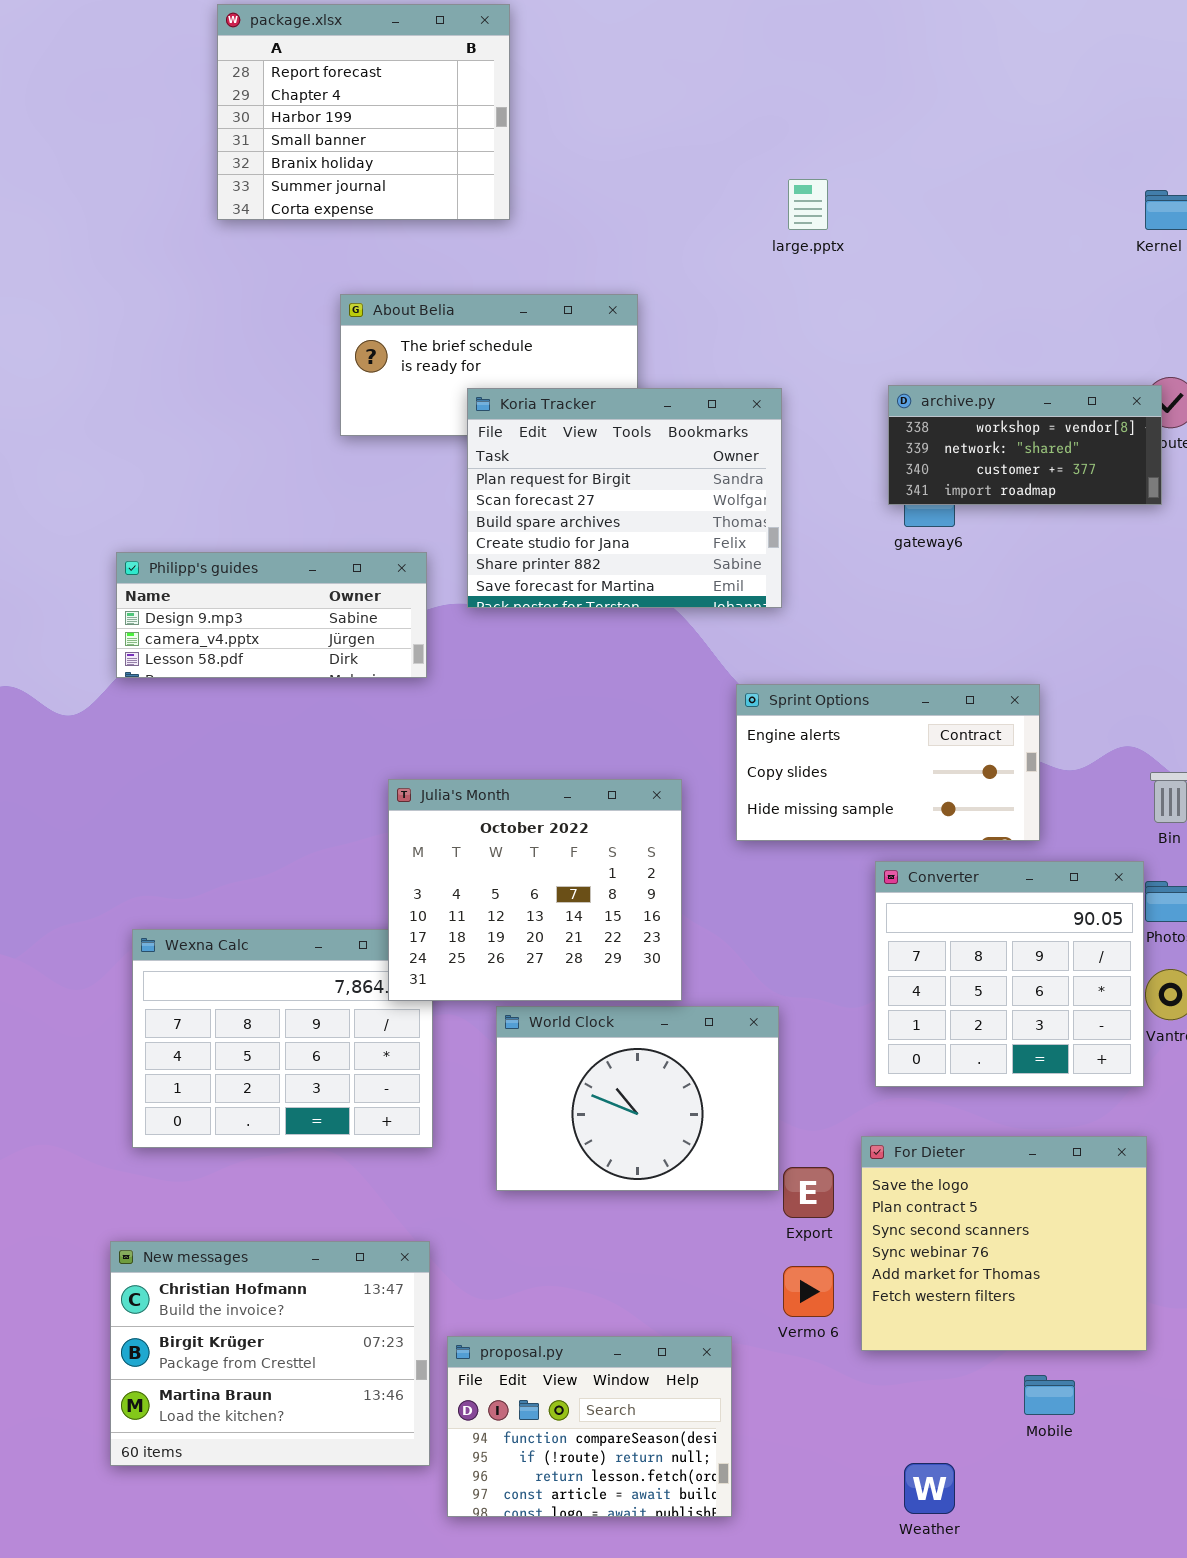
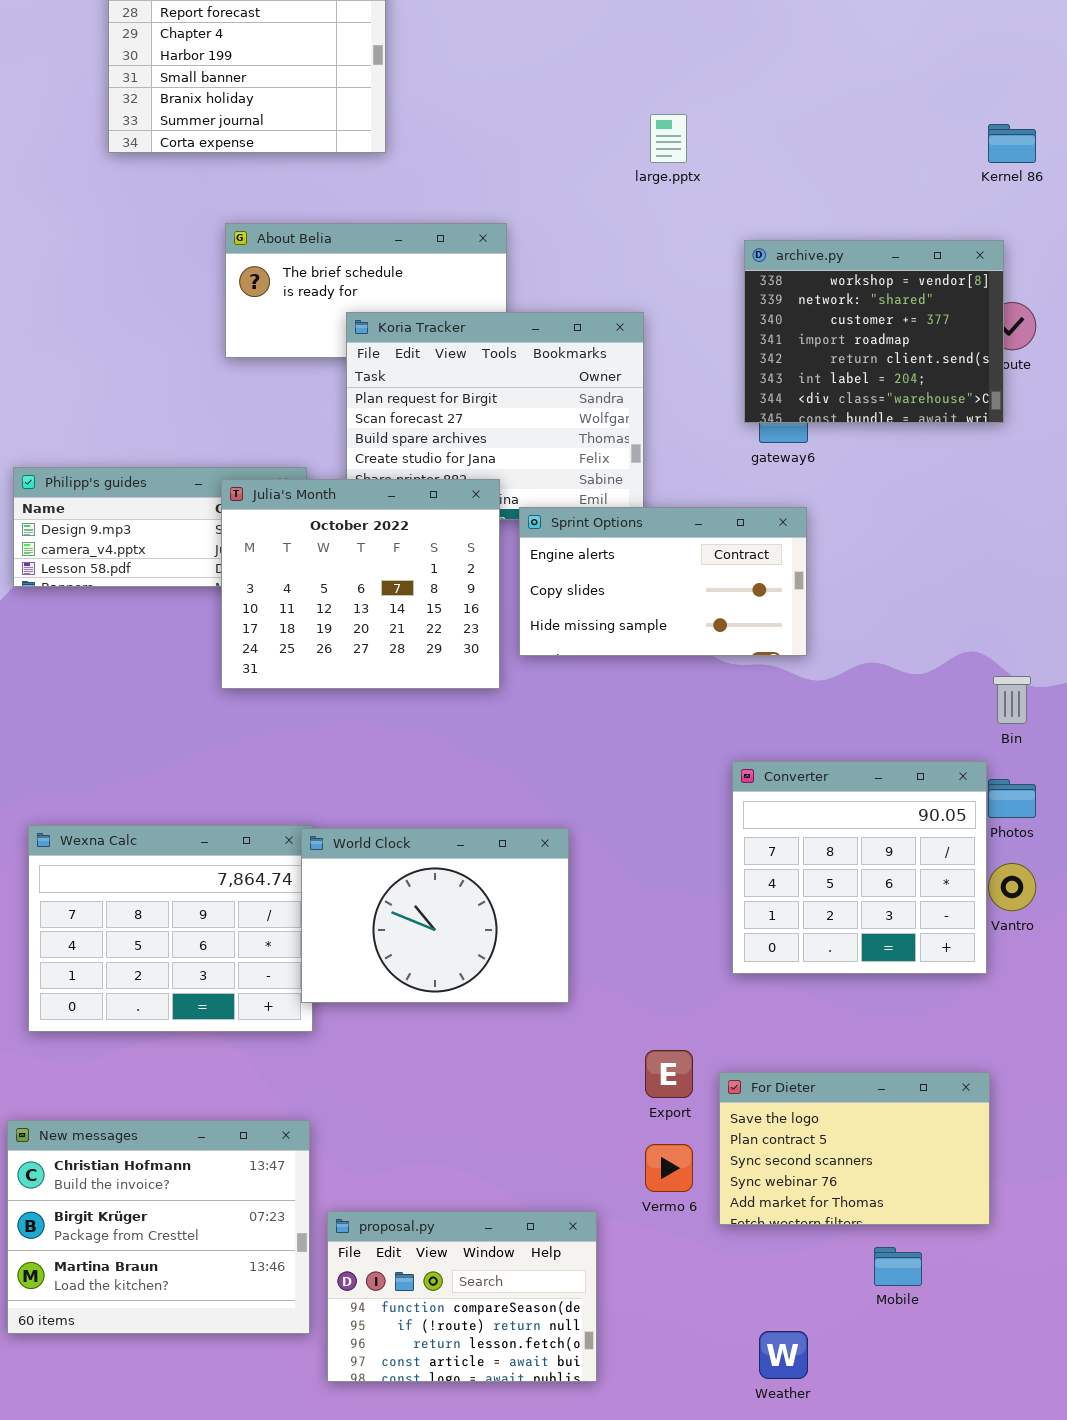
archive.py: [888,385,1162,505] -> [744,240,1004,423], resized
Sprint Options: [736,684,1040,841] -> [519,507,807,656], moved
Julia's Month: [388,779,682,1001] -> [221,479,500,689], moved
World Clock: [496,1006,779,1191] -> [301,828,569,1003], moved
For Dieter: [861,1136,1147,1351] -> [719,1072,990,1225], resized

